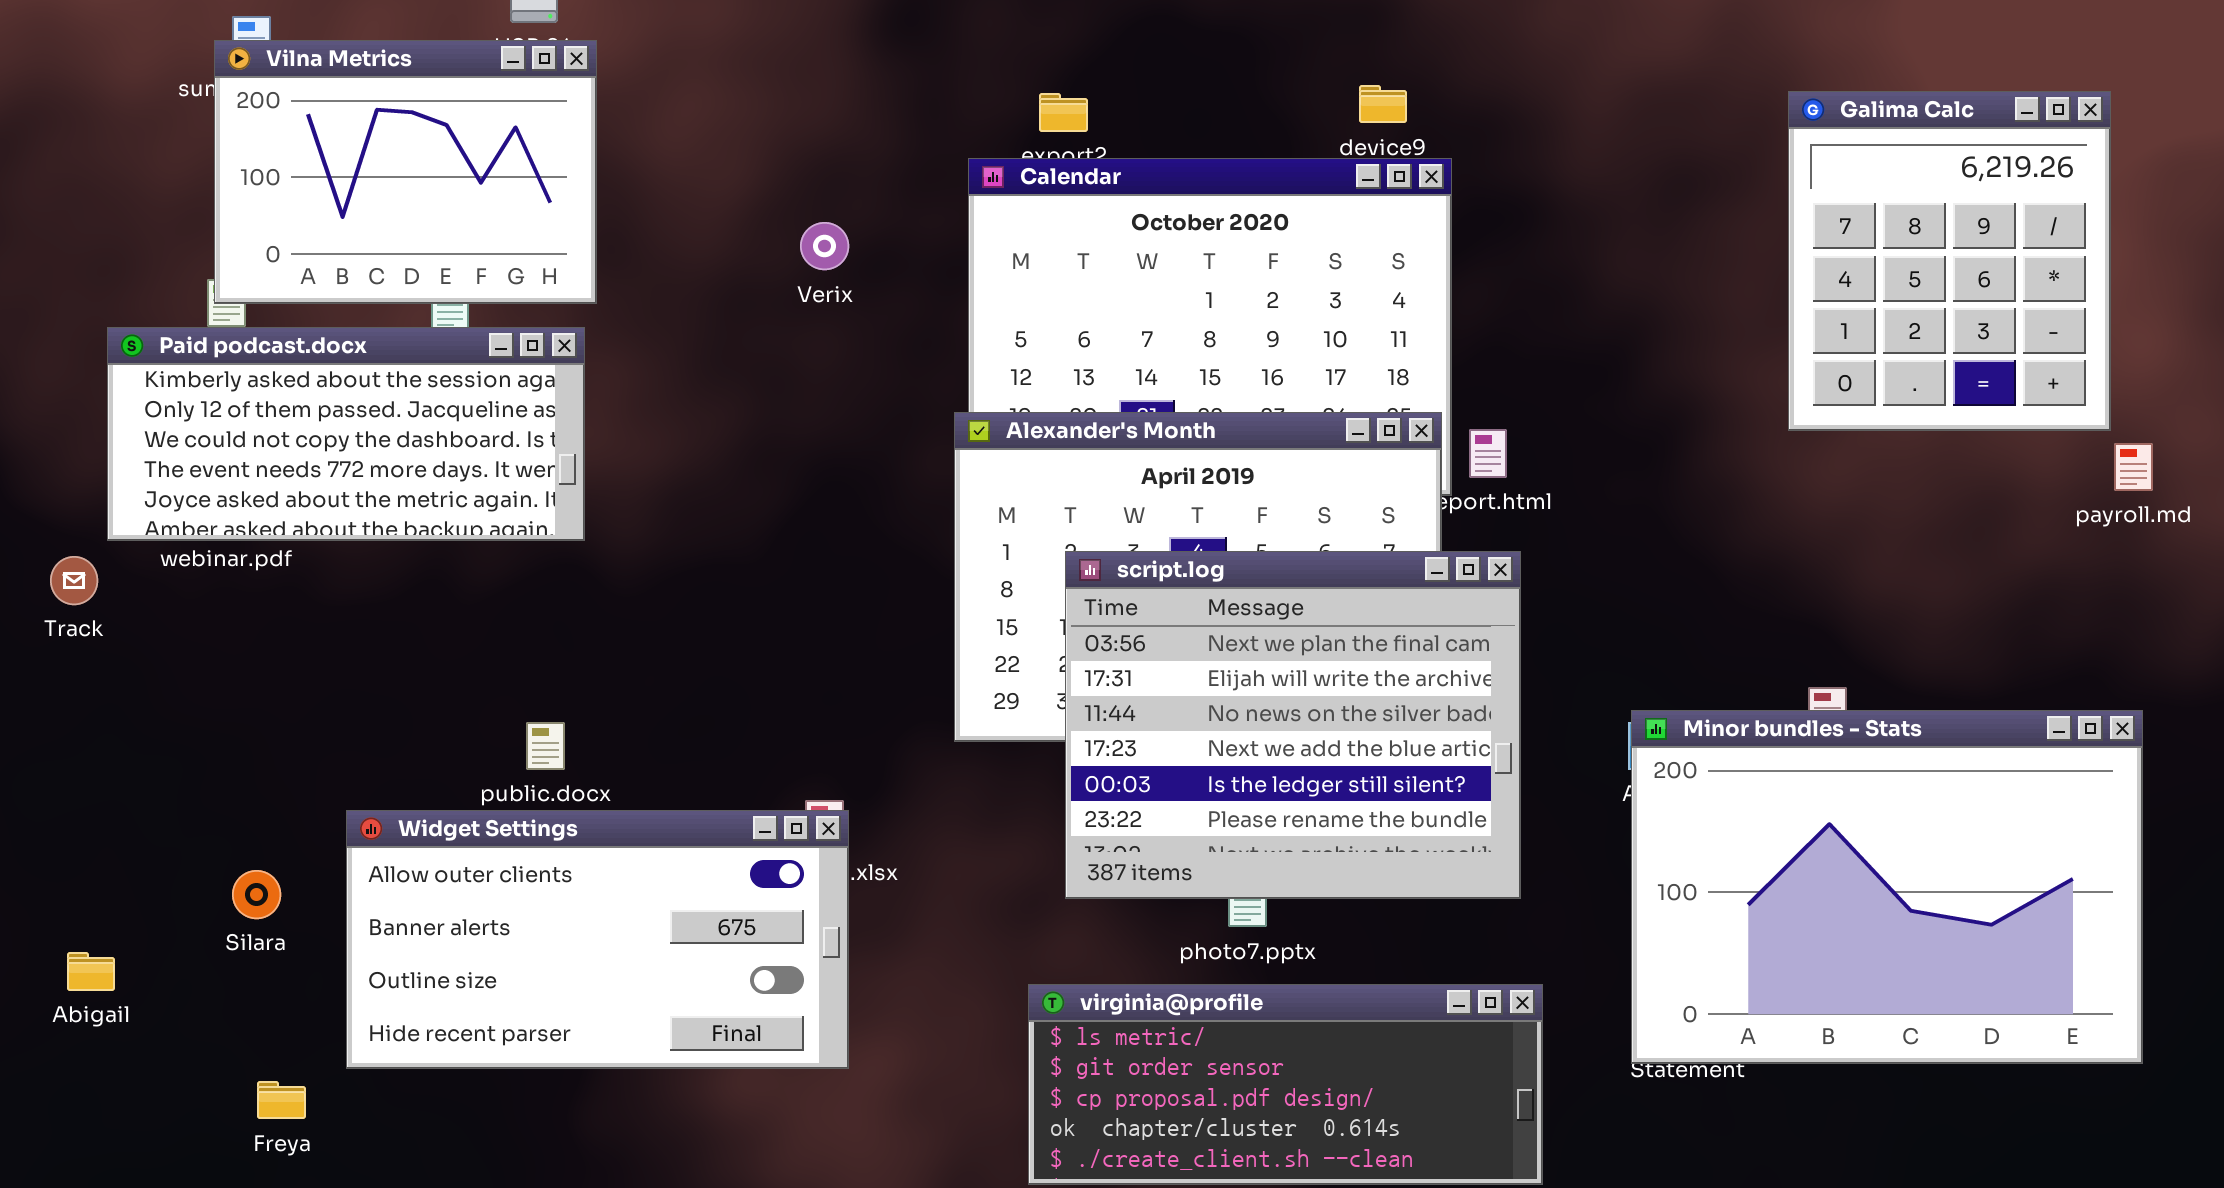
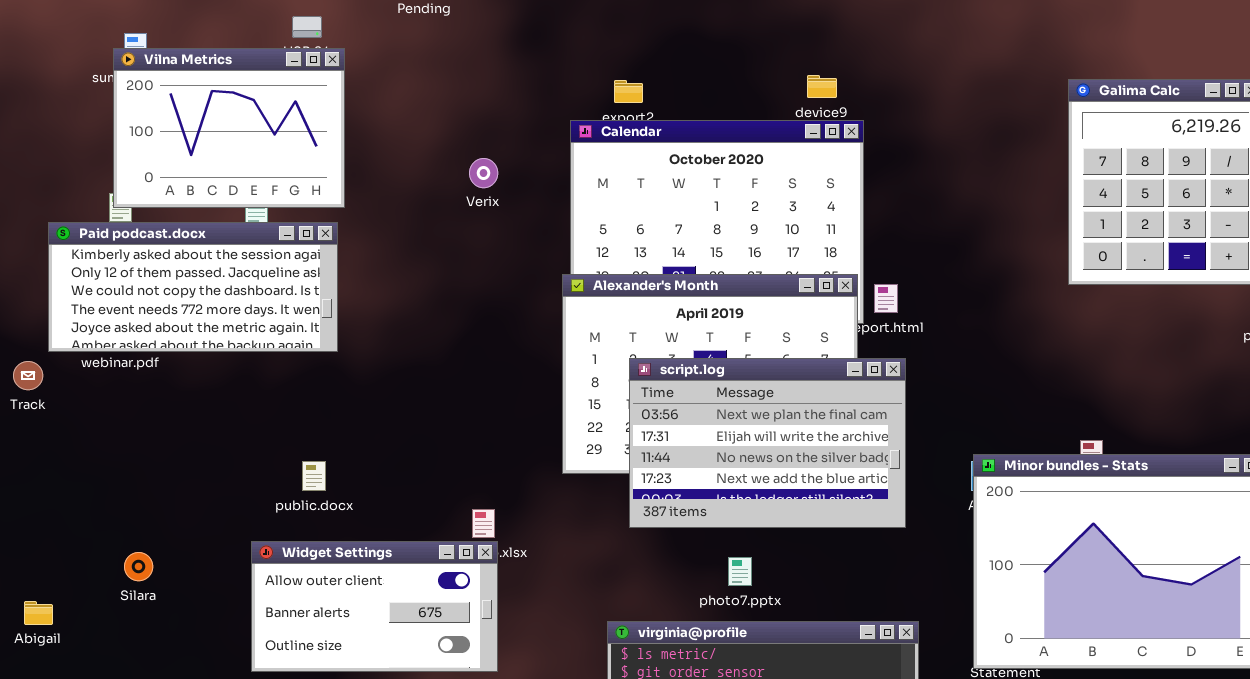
script.log: [1065,551,1521,899] -> [629,358,906,528], resized
Widget Settings: [346,810,849,1069] -> [251,541,498,672], resized

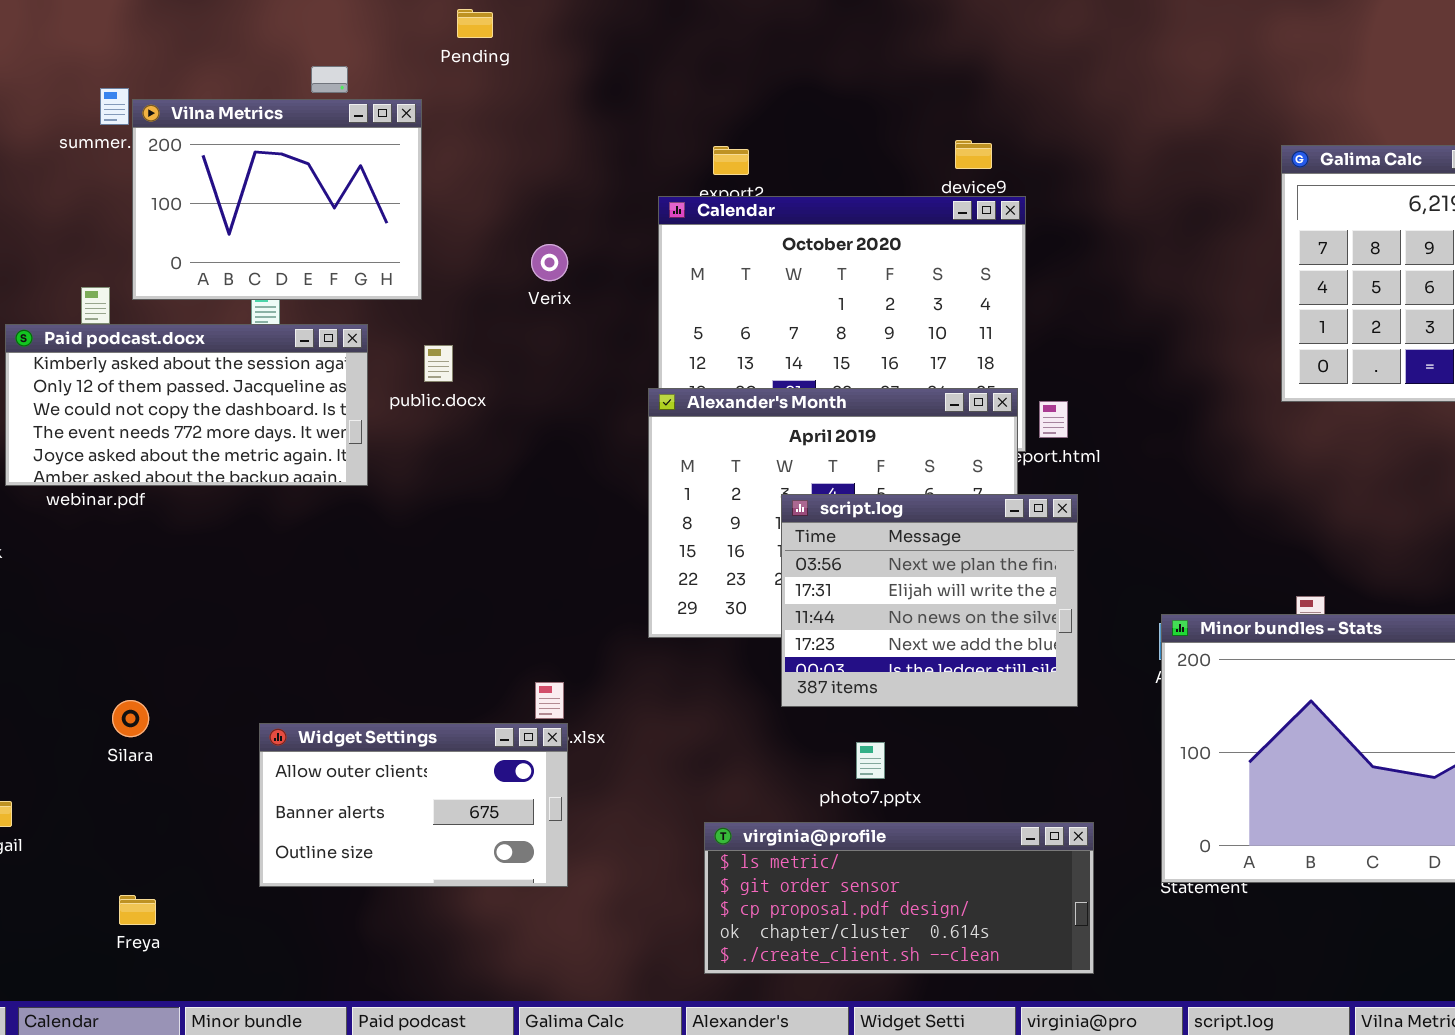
Vilna Metrics: [113,48,345,208] -> [132,99,422,300], moved
script.log: [629,358,906,528] -> [781,494,1078,707], resized
public.docx: [302,461,326,491] -> [424,345,453,382], moved
Silara: [124,552,153,581] -> [112,700,149,737], moved

